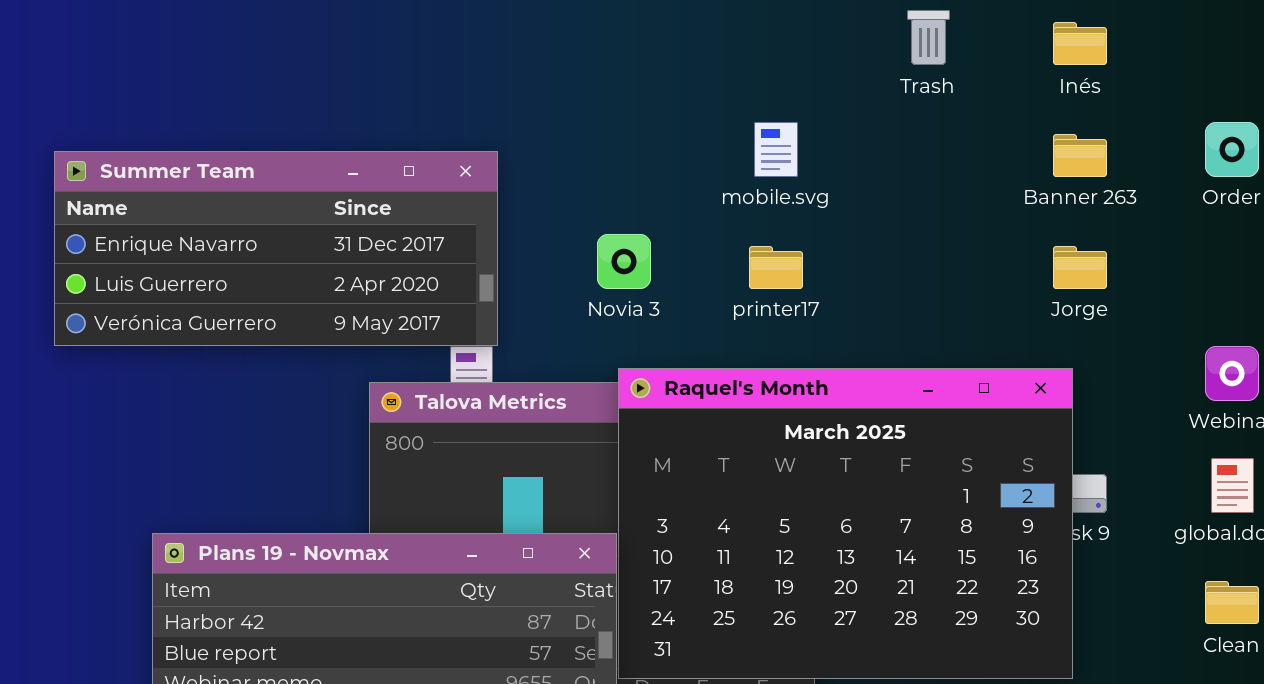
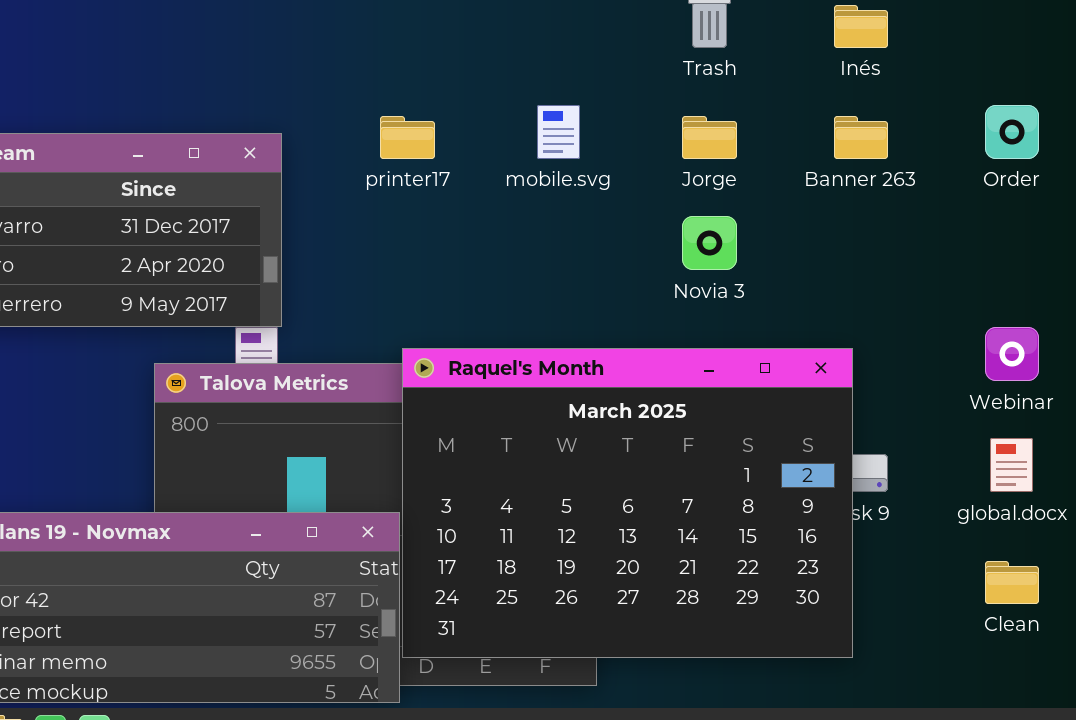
Novia 3: [597,234,651,289] -> [682,216,737,270], moved
printer17: [749,246,803,289] -> [380,116,435,159], moved
Jorge: [1053,246,1107,289] -> [682,116,737,159], moved

